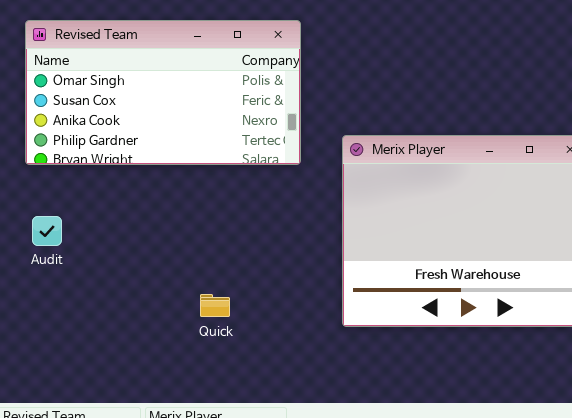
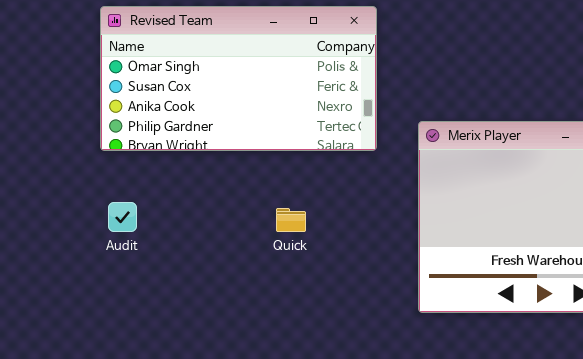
Quick: [200,294,230,317] -> [276,208,306,232], moved

